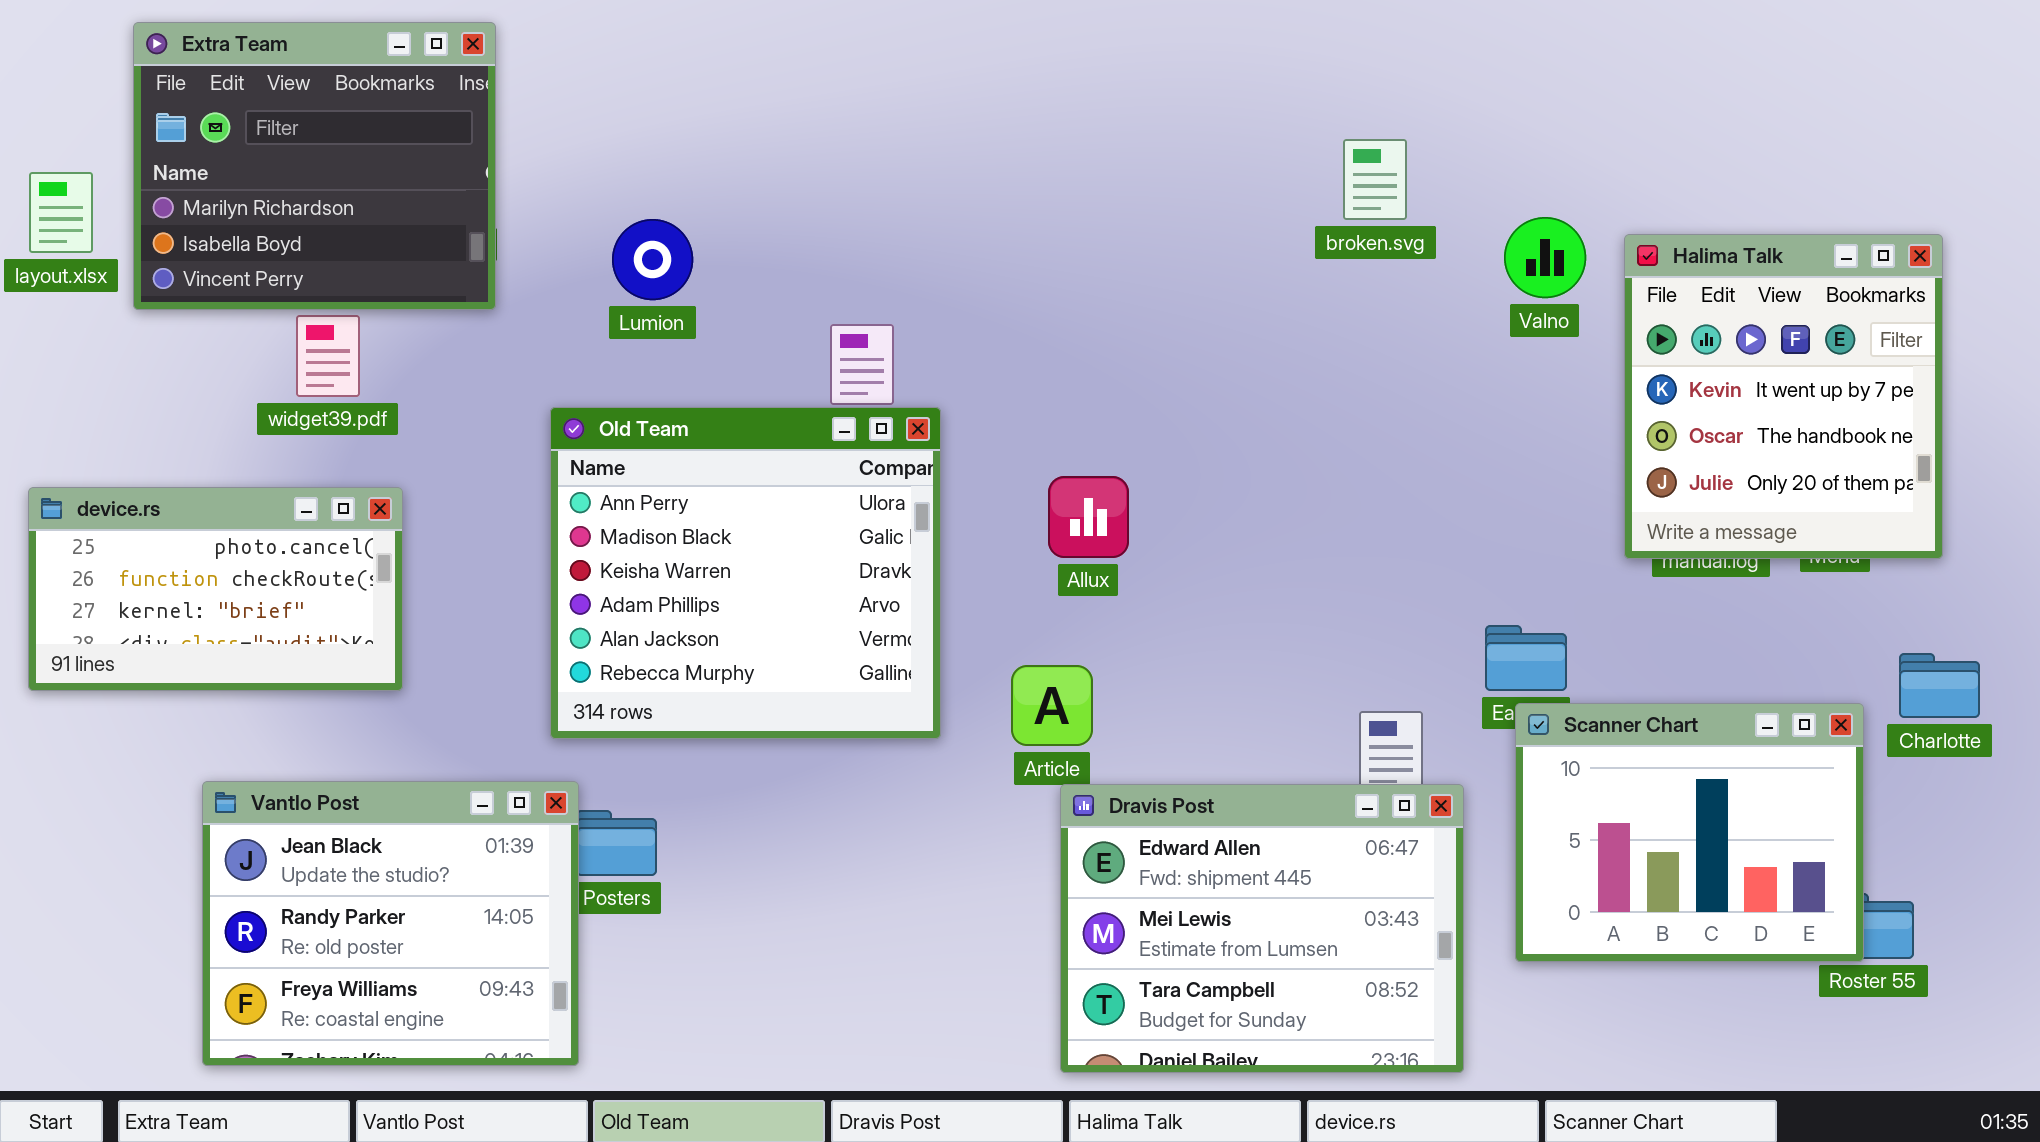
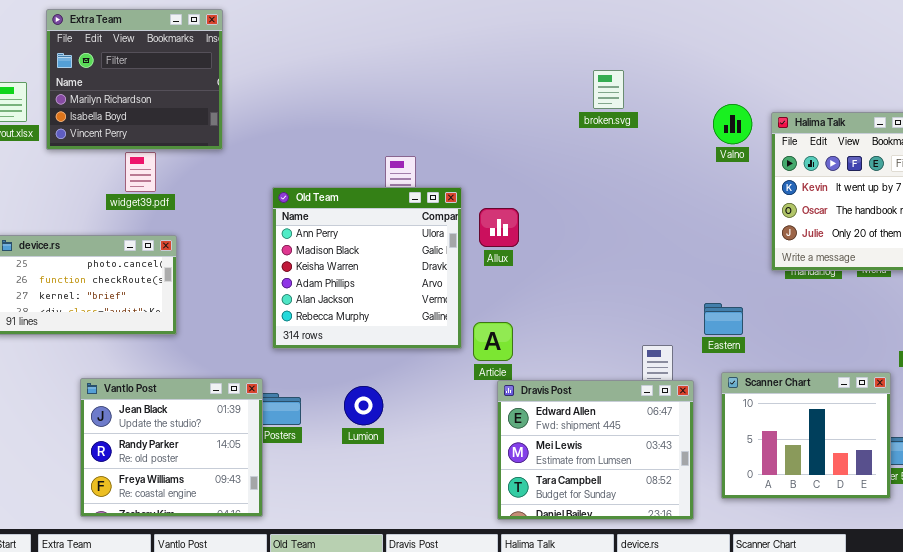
broken.svg: [1343,139,1407,220] -> [593,70,624,109], moved
Lumion: [612,219,693,300] -> [344,386,383,425], moved
Old Team: [550,407,941,739] -> [272,187,462,349], moved
Allux: [1048,476,1129,558] -> [479,208,519,247], moved
Scanner Chart: [1515,703,1864,962] -> [721,372,891,499], moved

